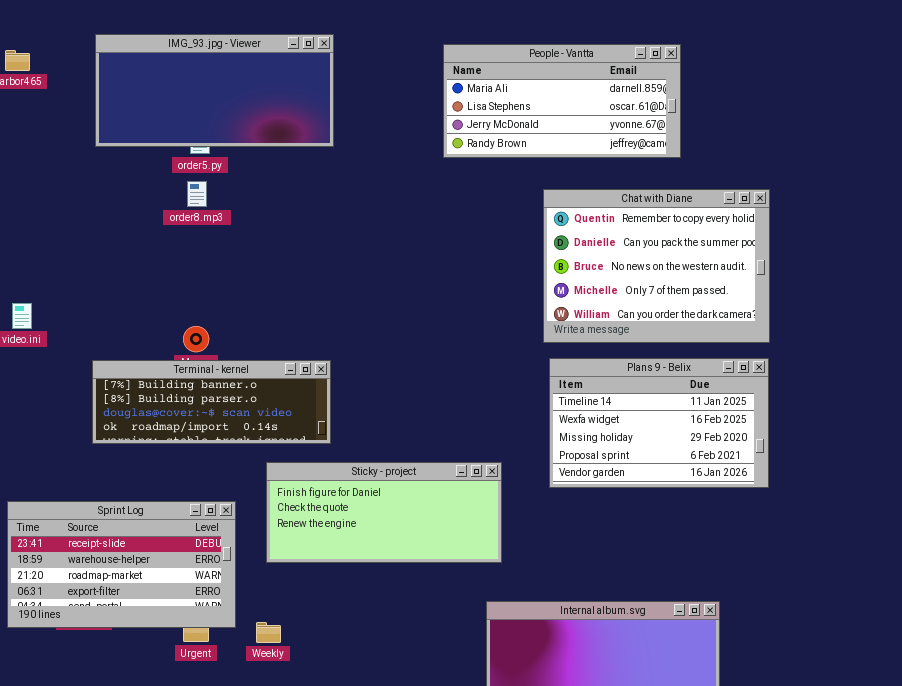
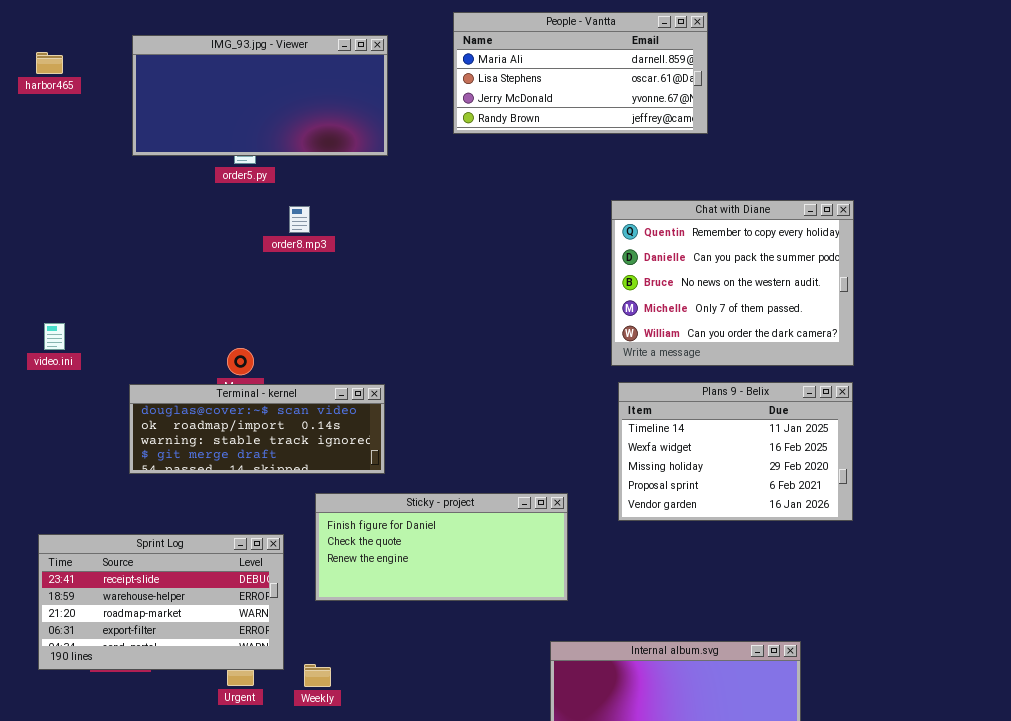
People - Vantta: [443,44,681,158] -> [453,12,708,134], moved
order8.mp3: [187,181,207,207] -> [289,206,310,233], moved
Terminal - kernel: [92,360,331,444] -> [129,384,385,474], scrolled down 2 rows

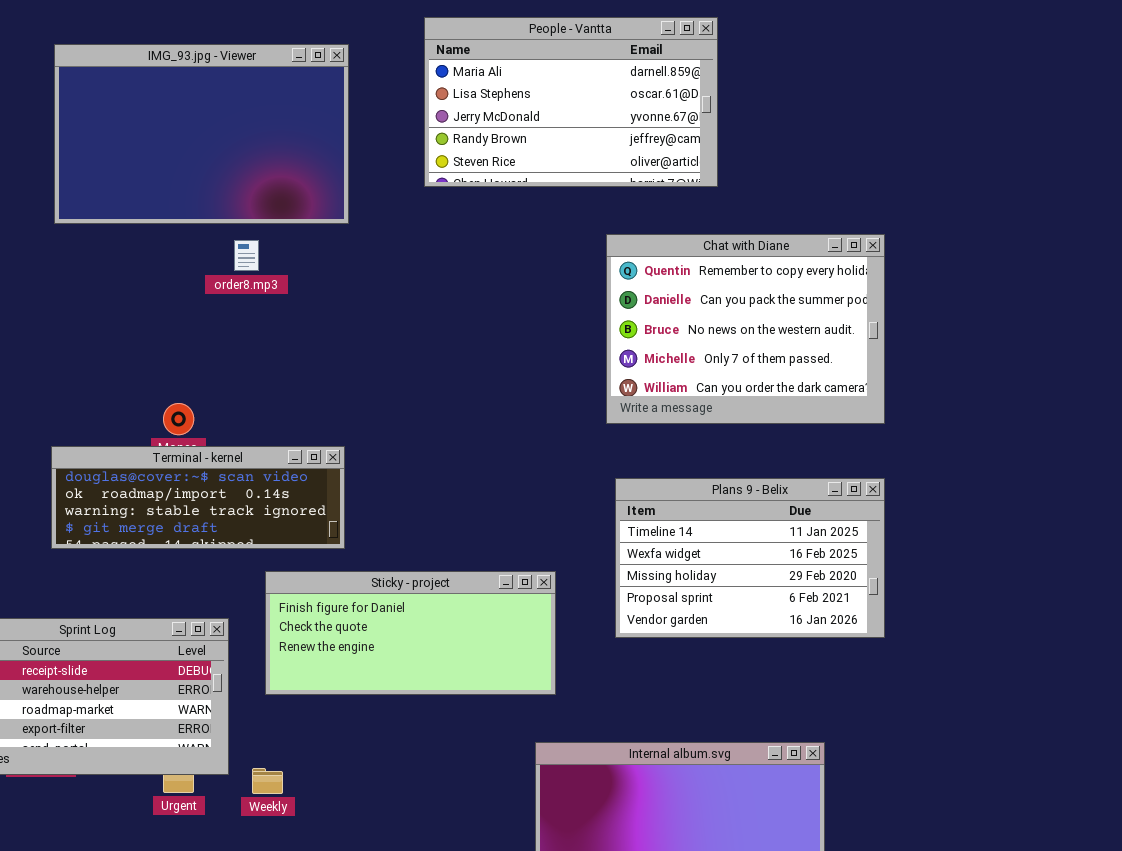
People - Vantta: [453,12,708,134] -> [424,17,718,187], resized
IMG_93.jpg - Viewer: [132,35,388,156] -> [54,44,349,224], resized
Plans 9 - Belix: [618,382,853,521] -> [615,478,885,638], moved

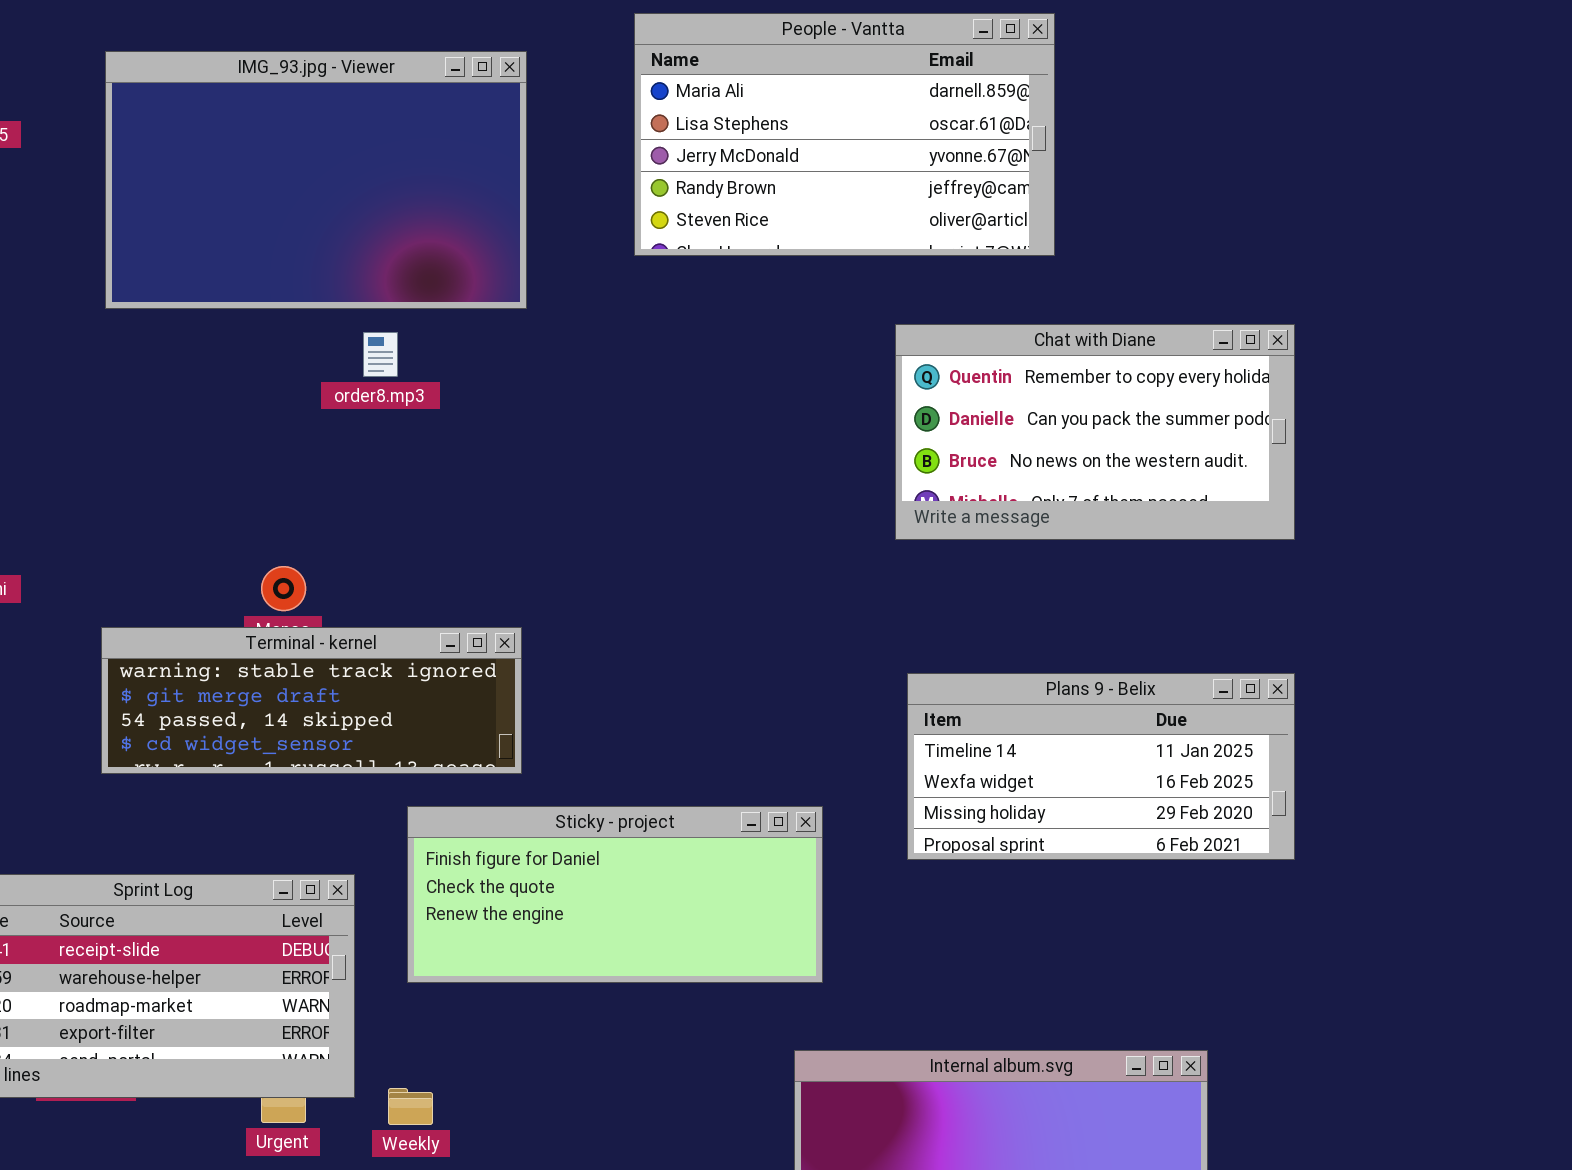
Chat with Diane: [606,234,885,424] -> [895,324,1295,540], resized
Terminal - kernel: [51,446,345,549] -> [101,627,522,774], scrolled down 2 rows
Plans 9 - Belix: [615,478,885,638] -> [907,673,1295,860], resized

